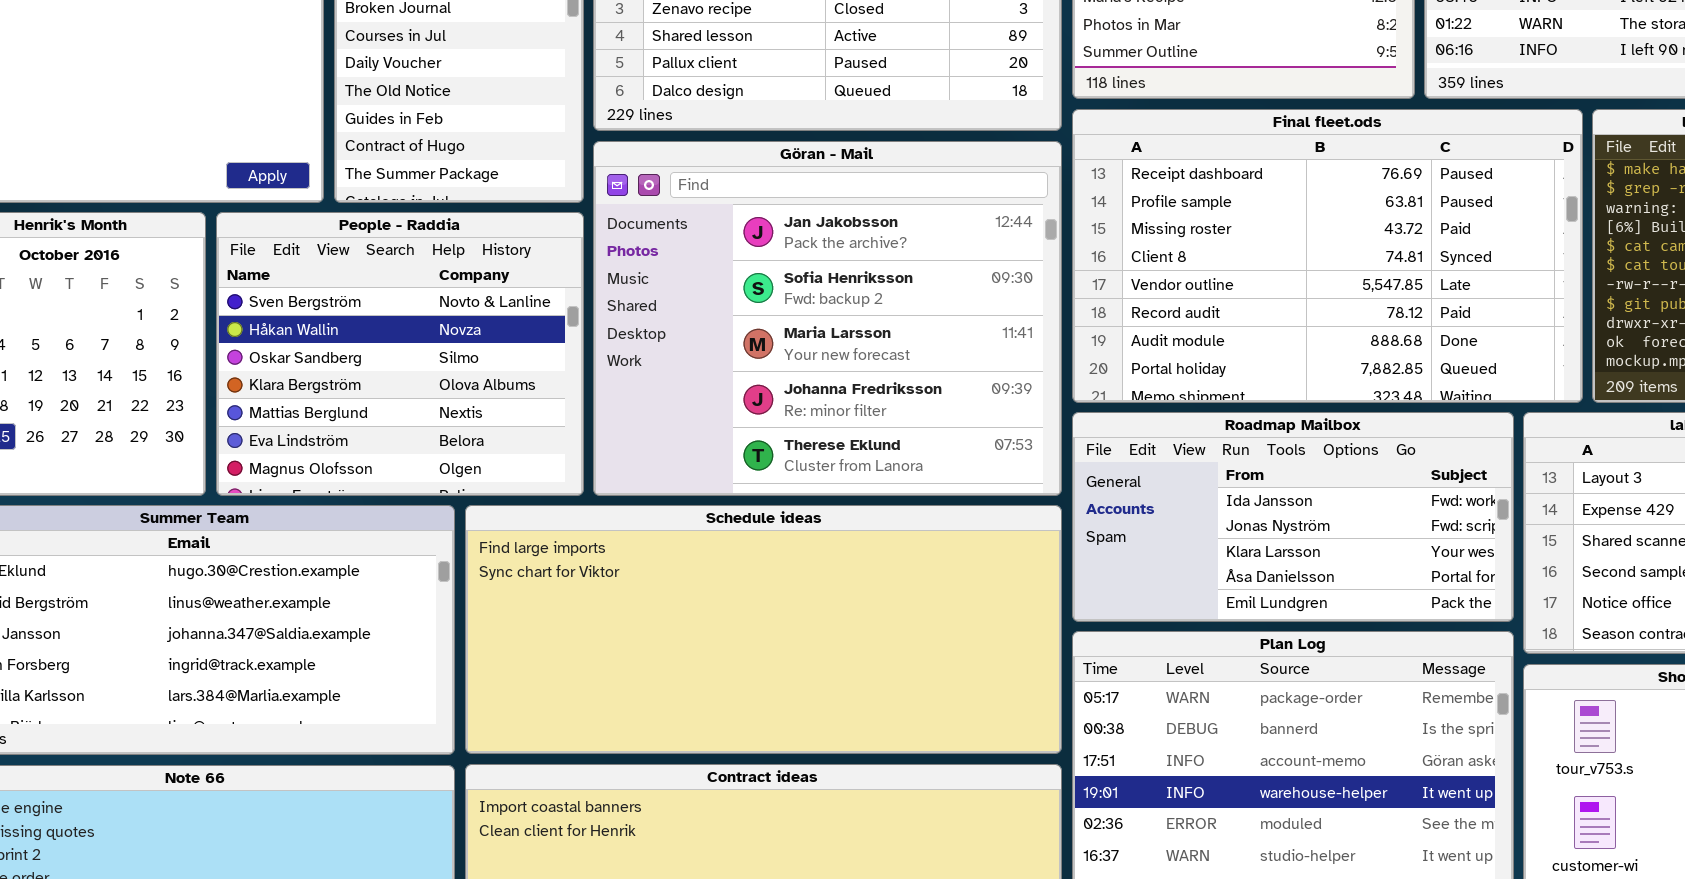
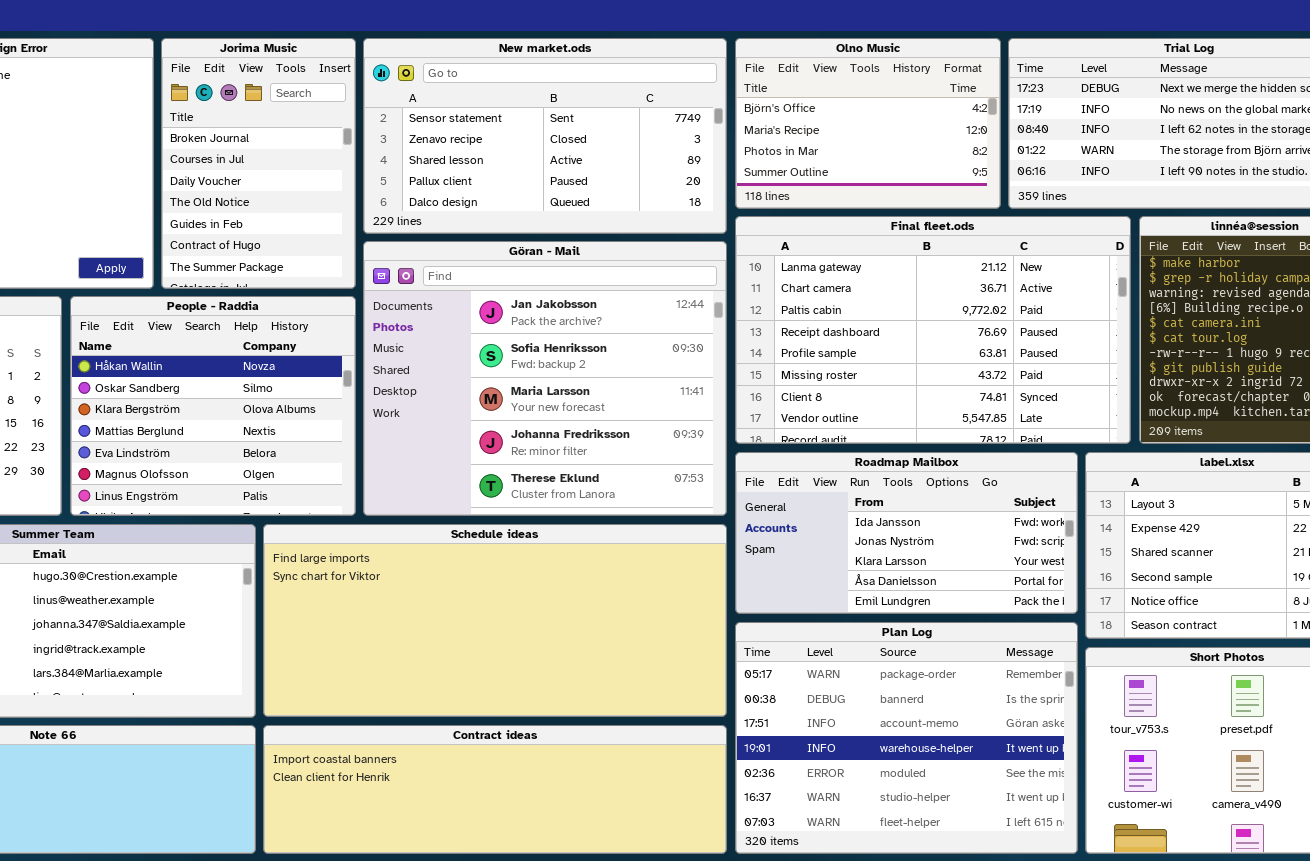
Final fleet.ods: [1072,109,1583,403] -> [735,216,1131,444], scrolled up 3 rows
People - Raddia: [216,212,584,496] -> [70,296,356,516], scrolled down 1 row

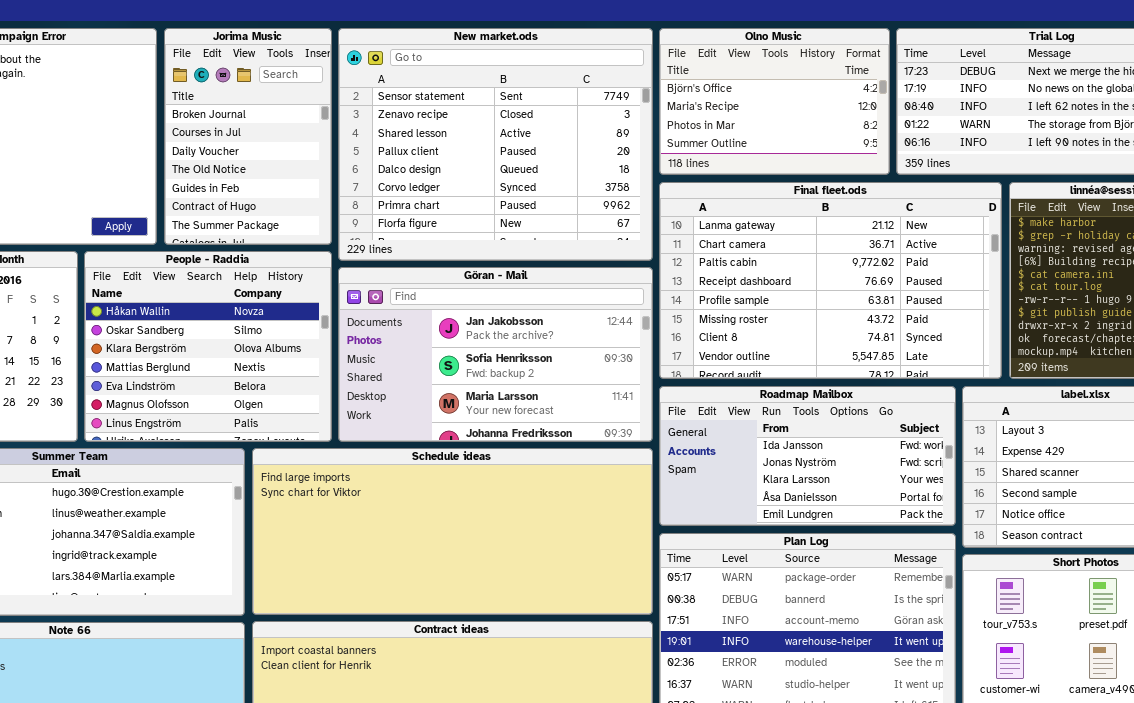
New market.ods: [363,38,727,234] -> [338,28,653,261], resized
Göran - Mail: [363,241,727,516] -> [338,267,653,442], resized

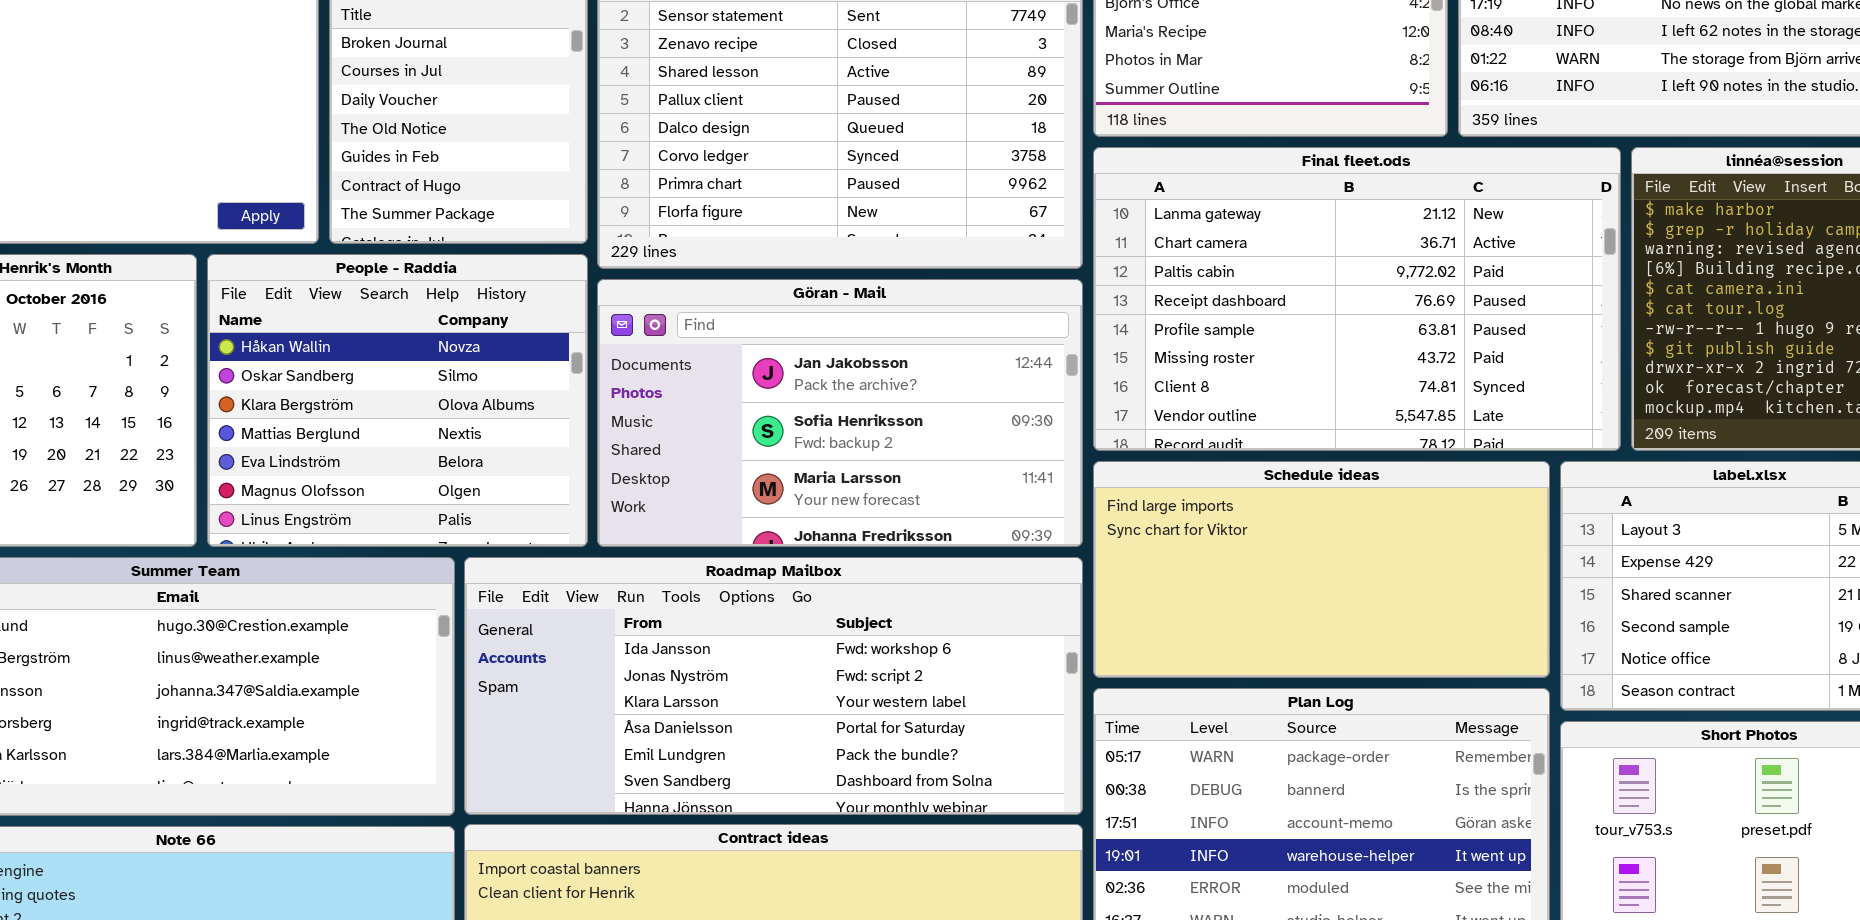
Roadmap Mailbox: [659,386,956,526] -> [464,557,1083,815], moved, resized
Schedule ideas: [252,448,653,615] -> [1093,461,1550,678], moved, resized

